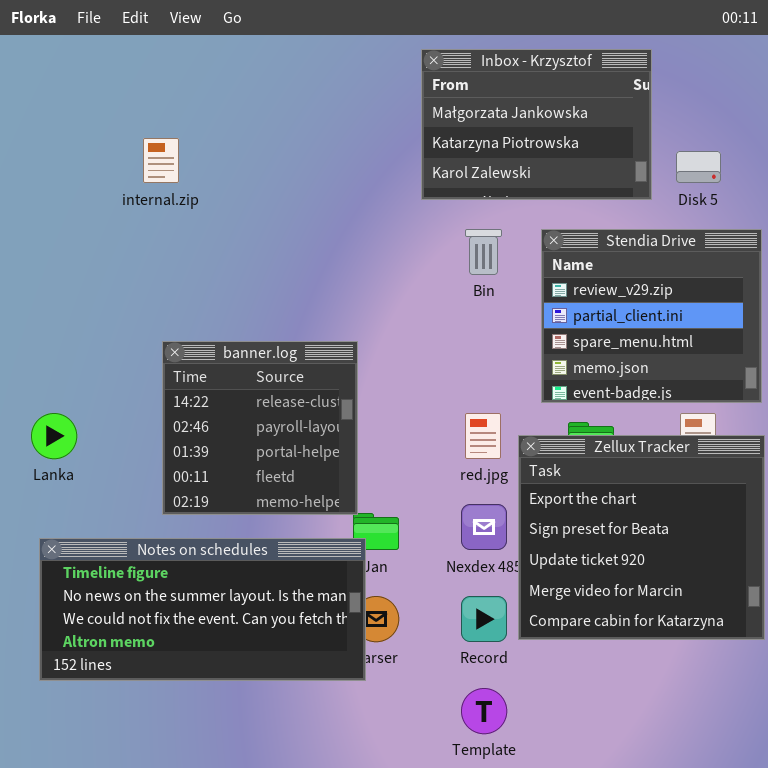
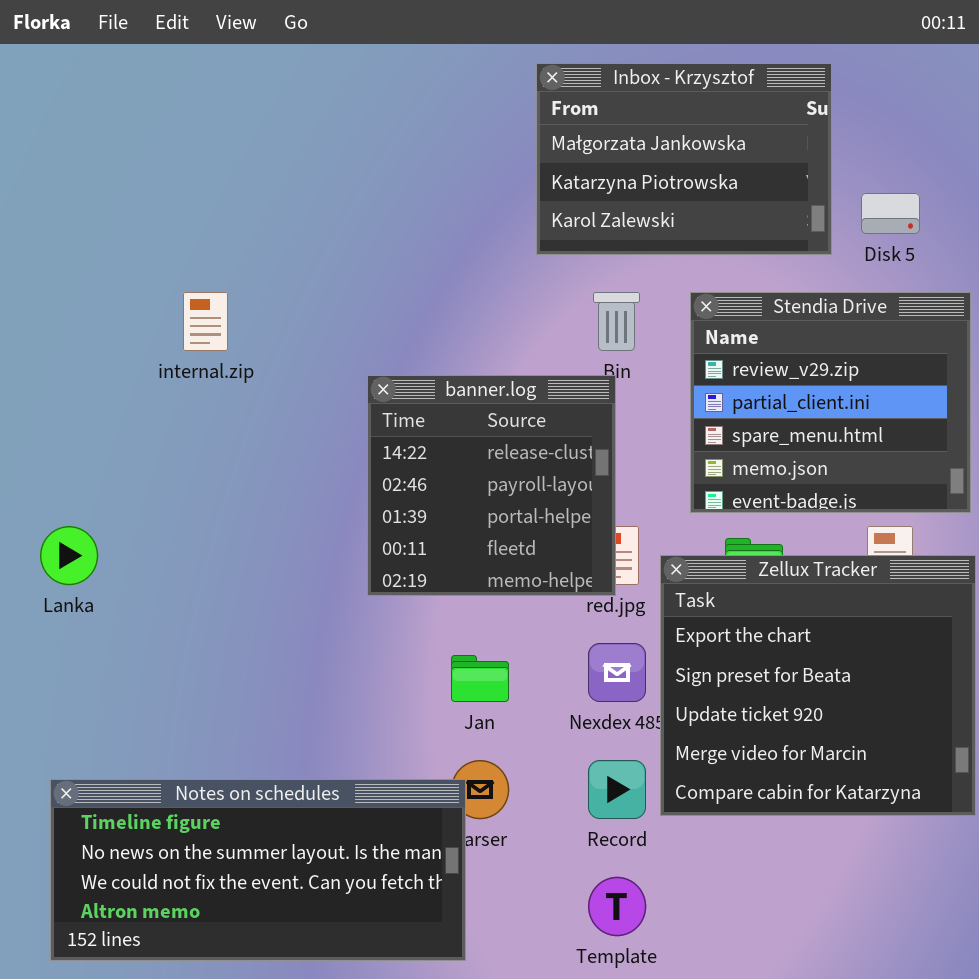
internal.zip: [143,138,179,183] -> [183,292,228,351], moved
banner.log: [162,341,358,515] -> [367,375,616,596], moved
Notes on schedules: [39,538,366,681] -> [50,779,466,961], moved

